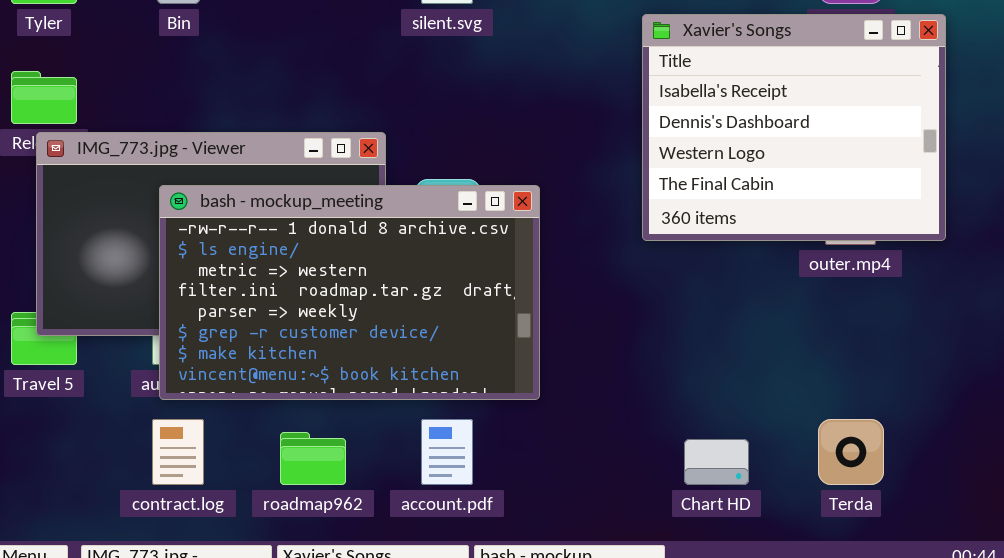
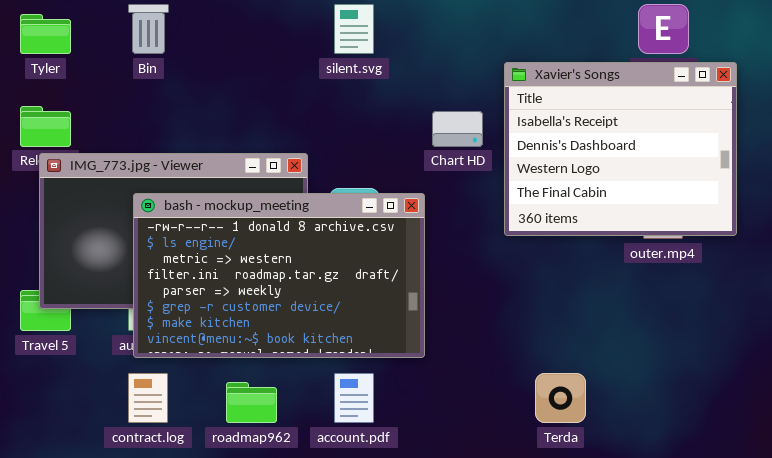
Terda: [818,419,884,485] -> [535,373,586,423], moved
Chart HD: [684,439,749,485] -> [432,111,483,147], moved

